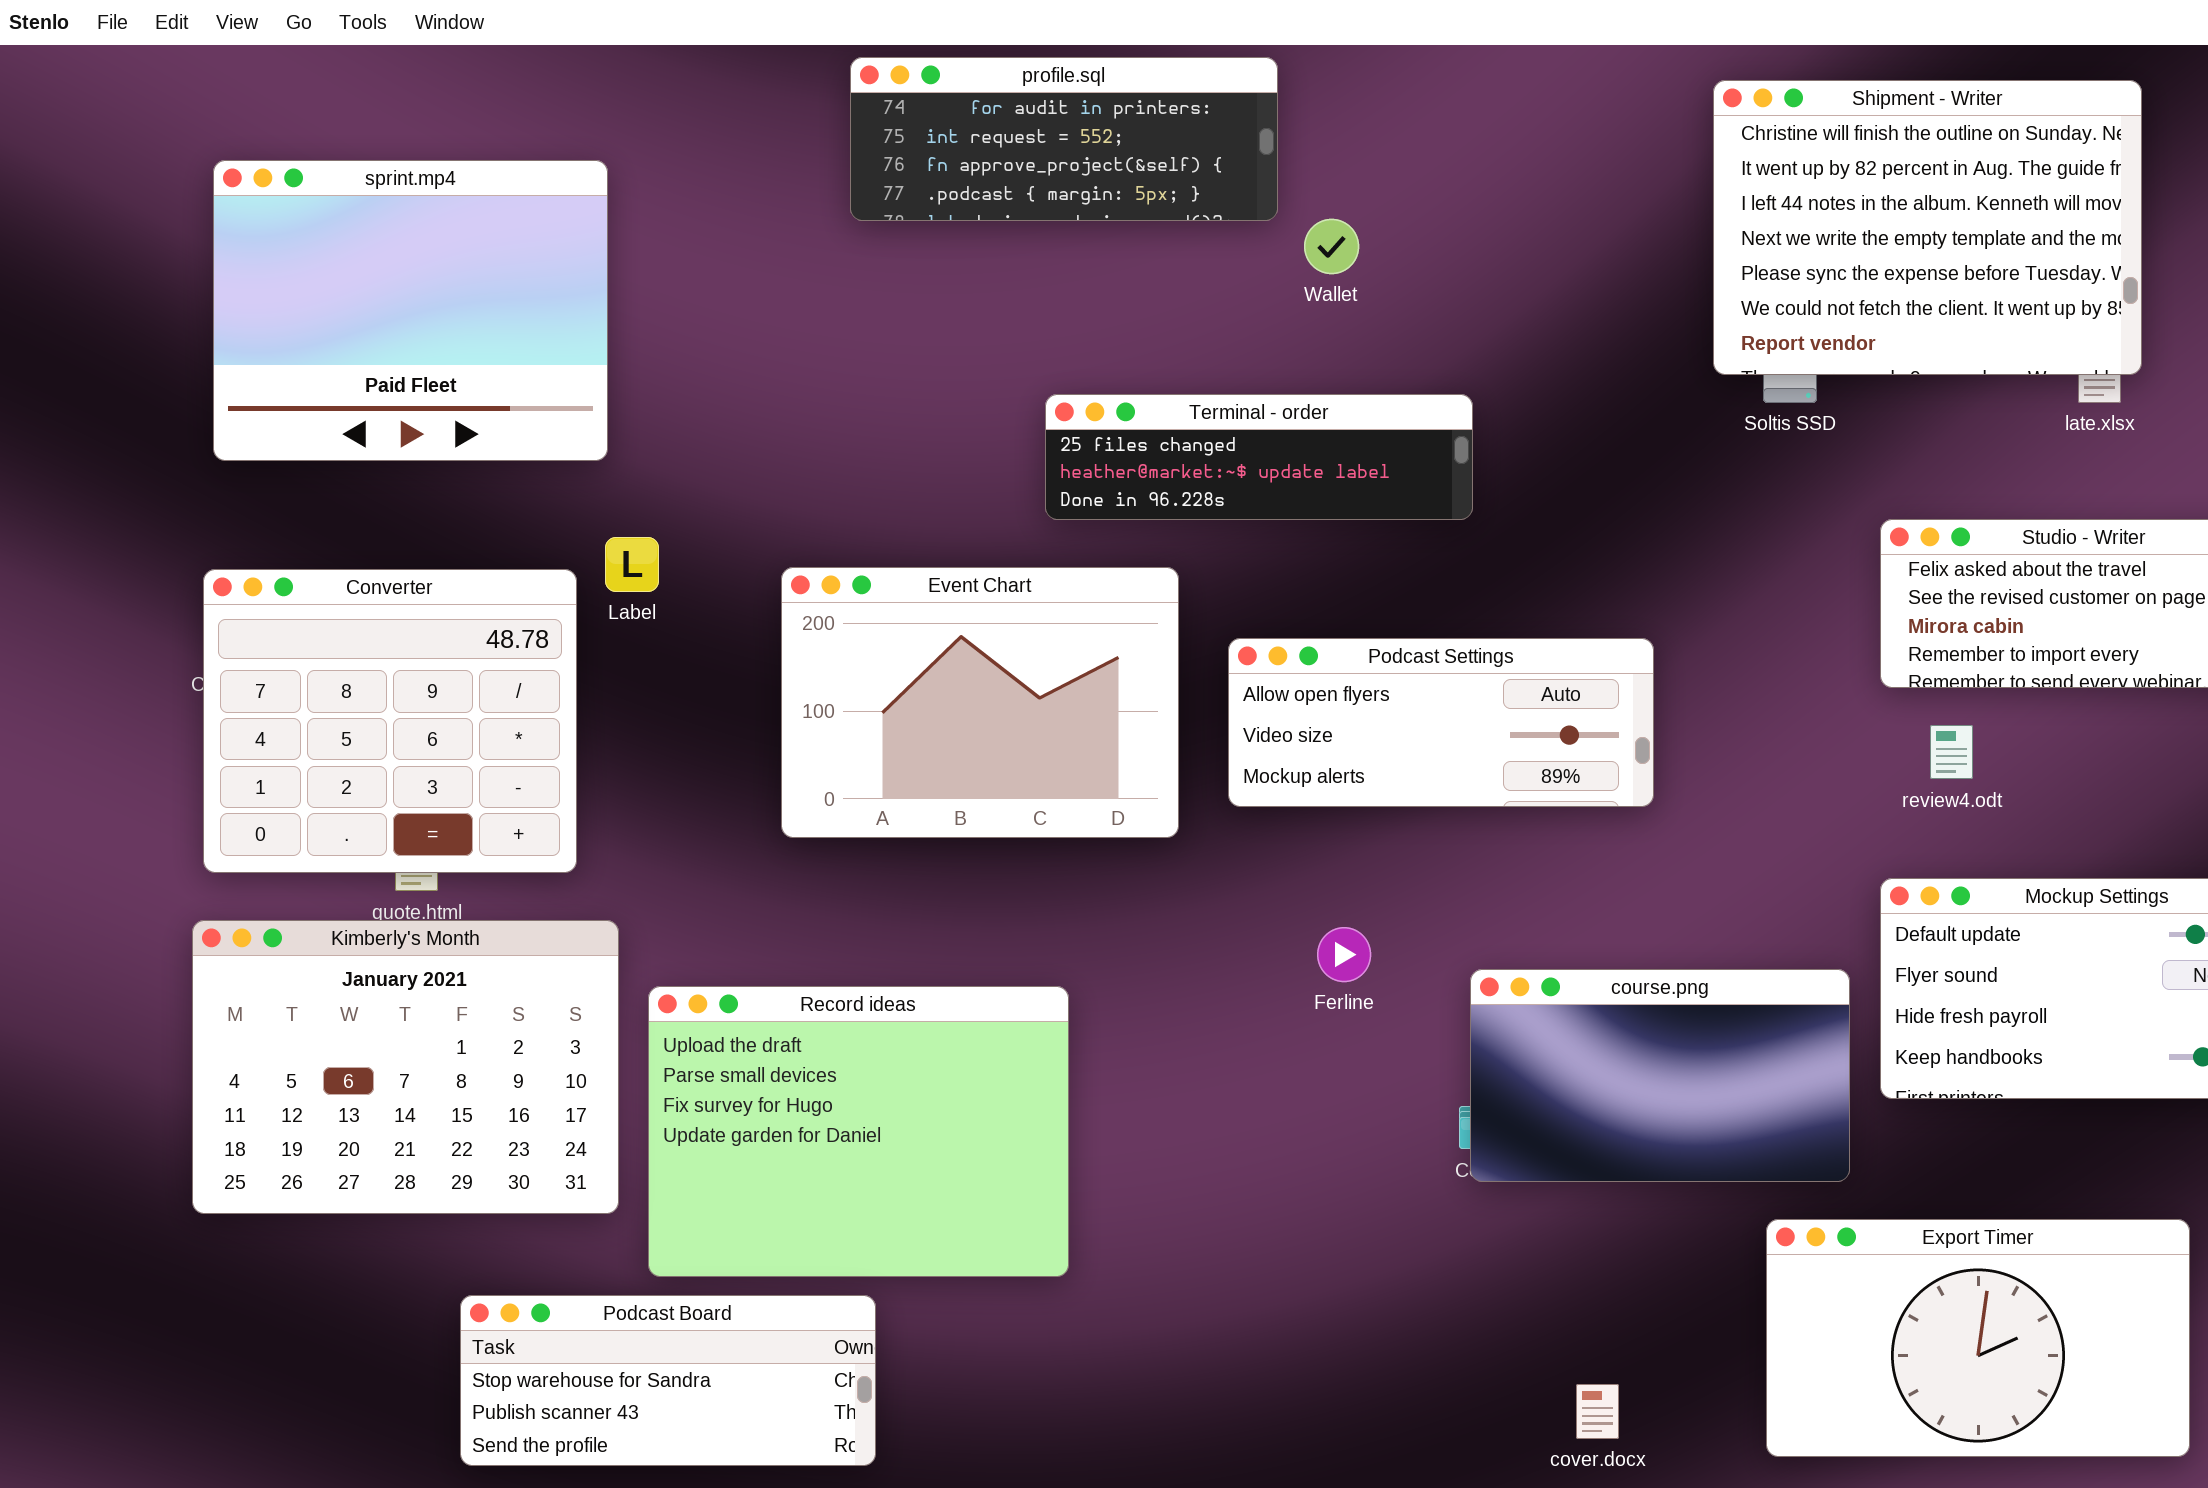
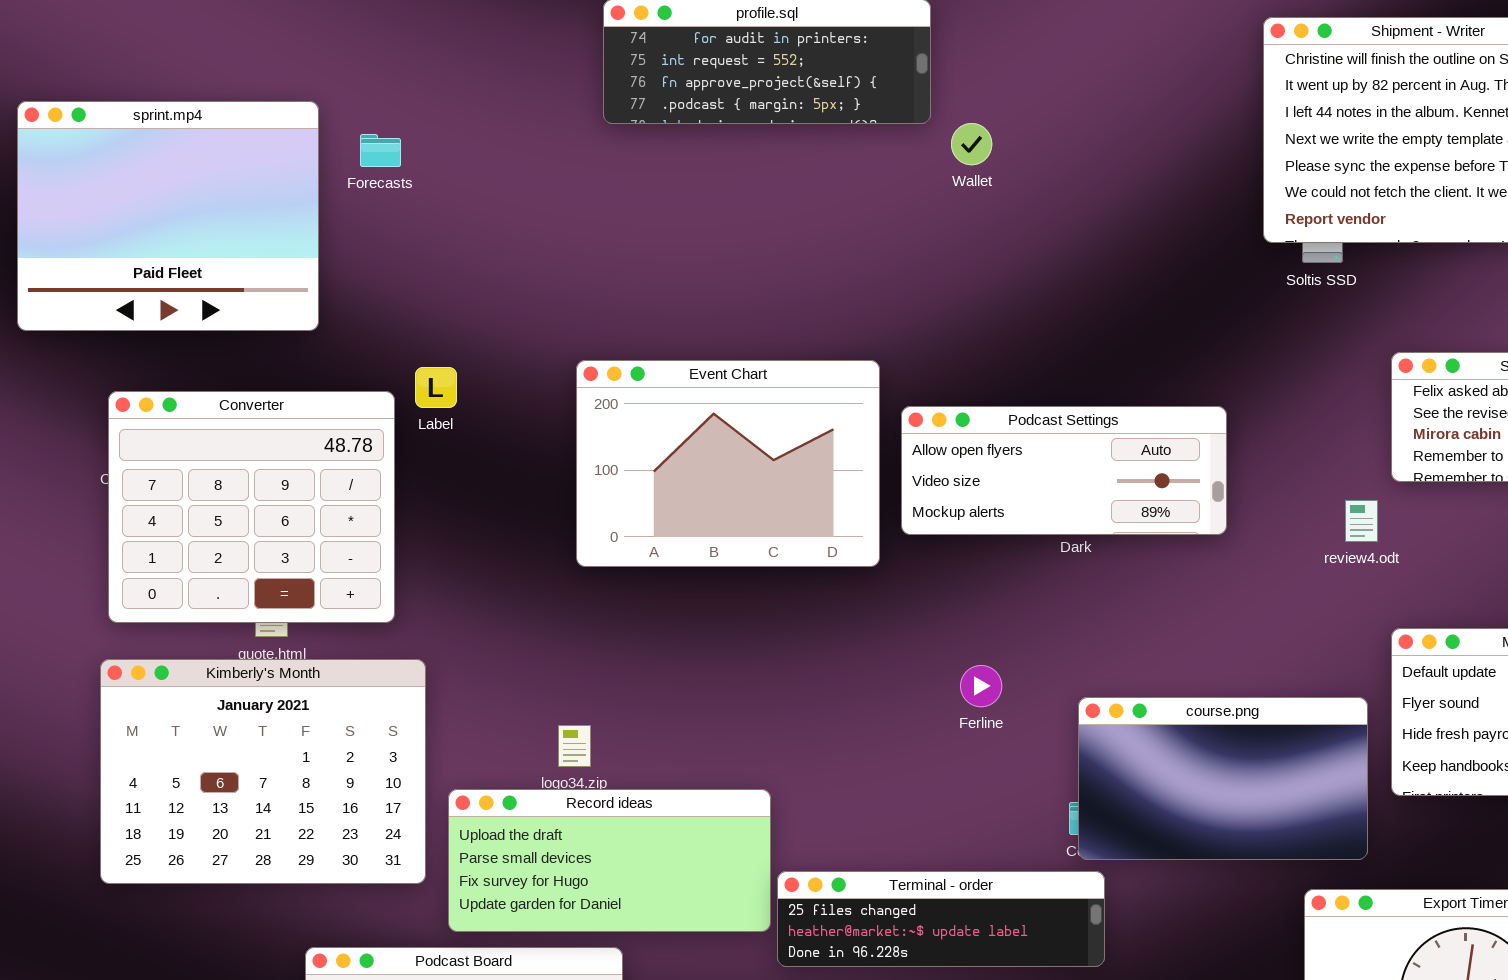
sprint.mp4: [213,160,608,461] -> [17,101,319,331], moved
Terminal - order: [1045,394,1473,520] -> [777,871,1105,967], moved
Event Chart: [781,567,1179,838] -> [576,360,880,567], moved
Podcast Settings: [1228,638,1654,807] -> [901,406,1227,535], moved
review4.odt: [1930,725,1973,779] -> [1345,500,1378,542], moved
Record ideas: [648,986,1069,1277] -> [448,789,771,932], resized

